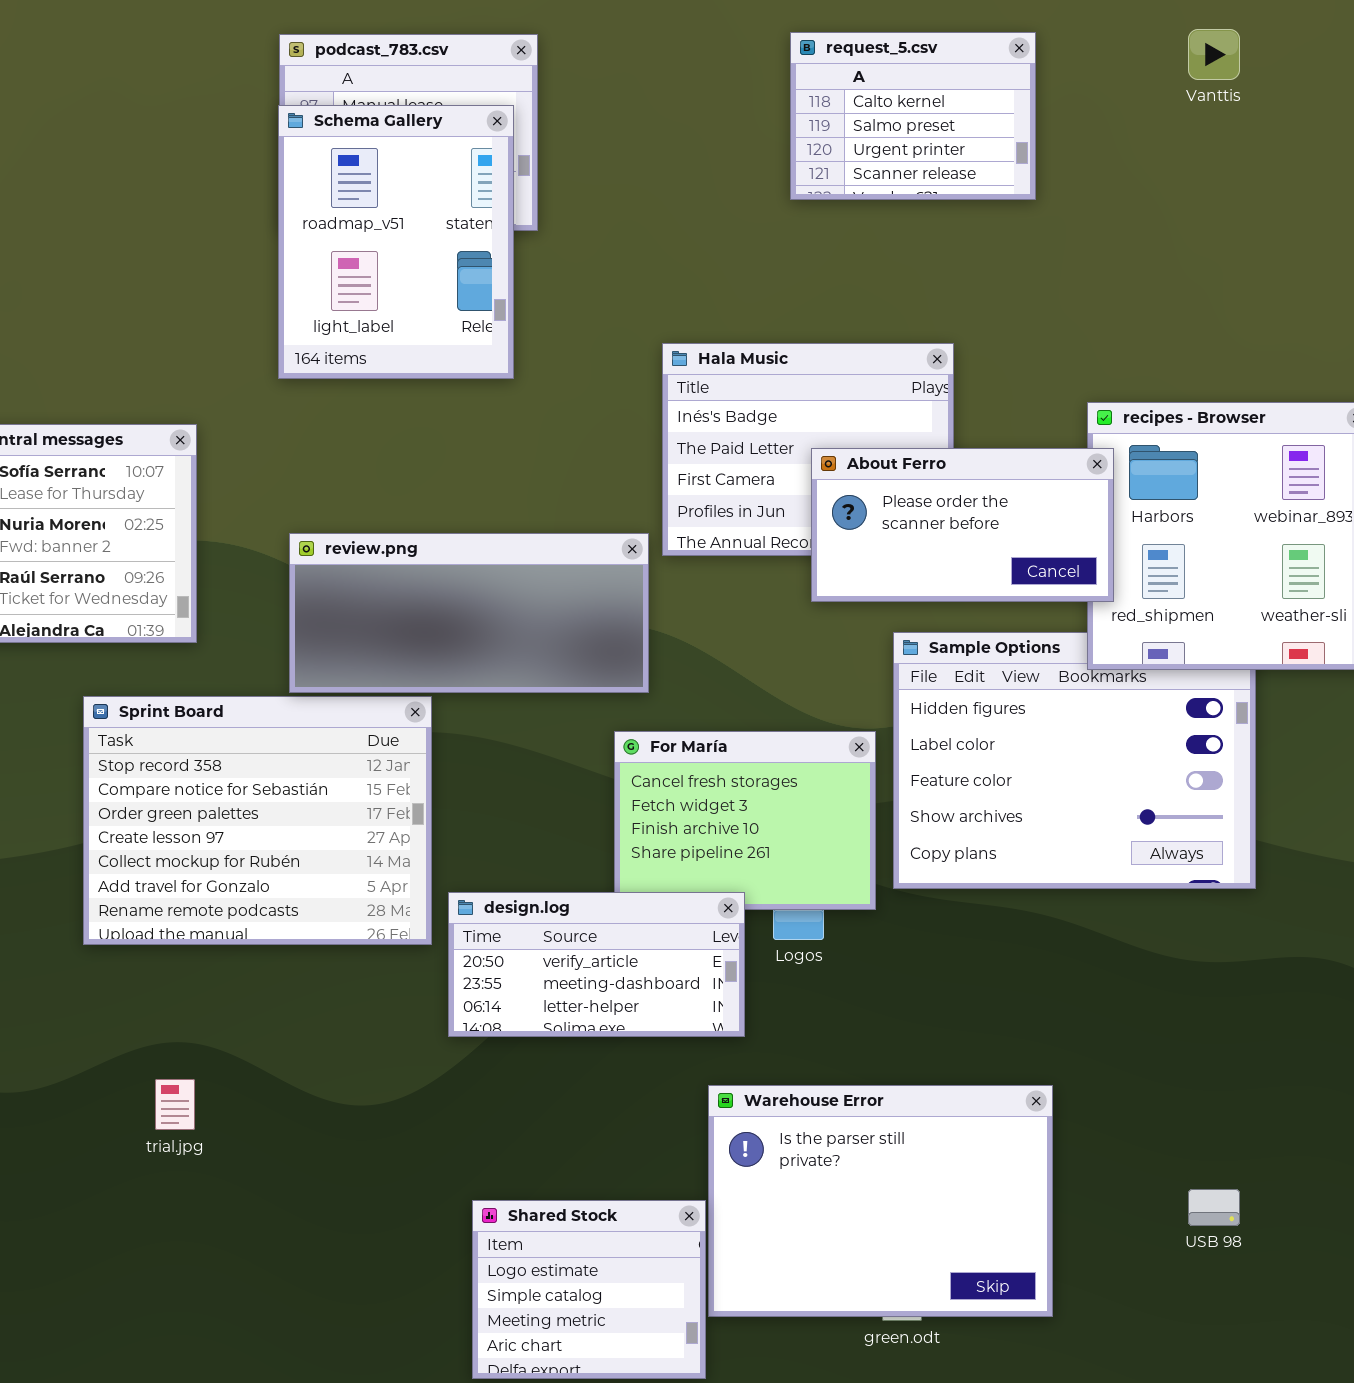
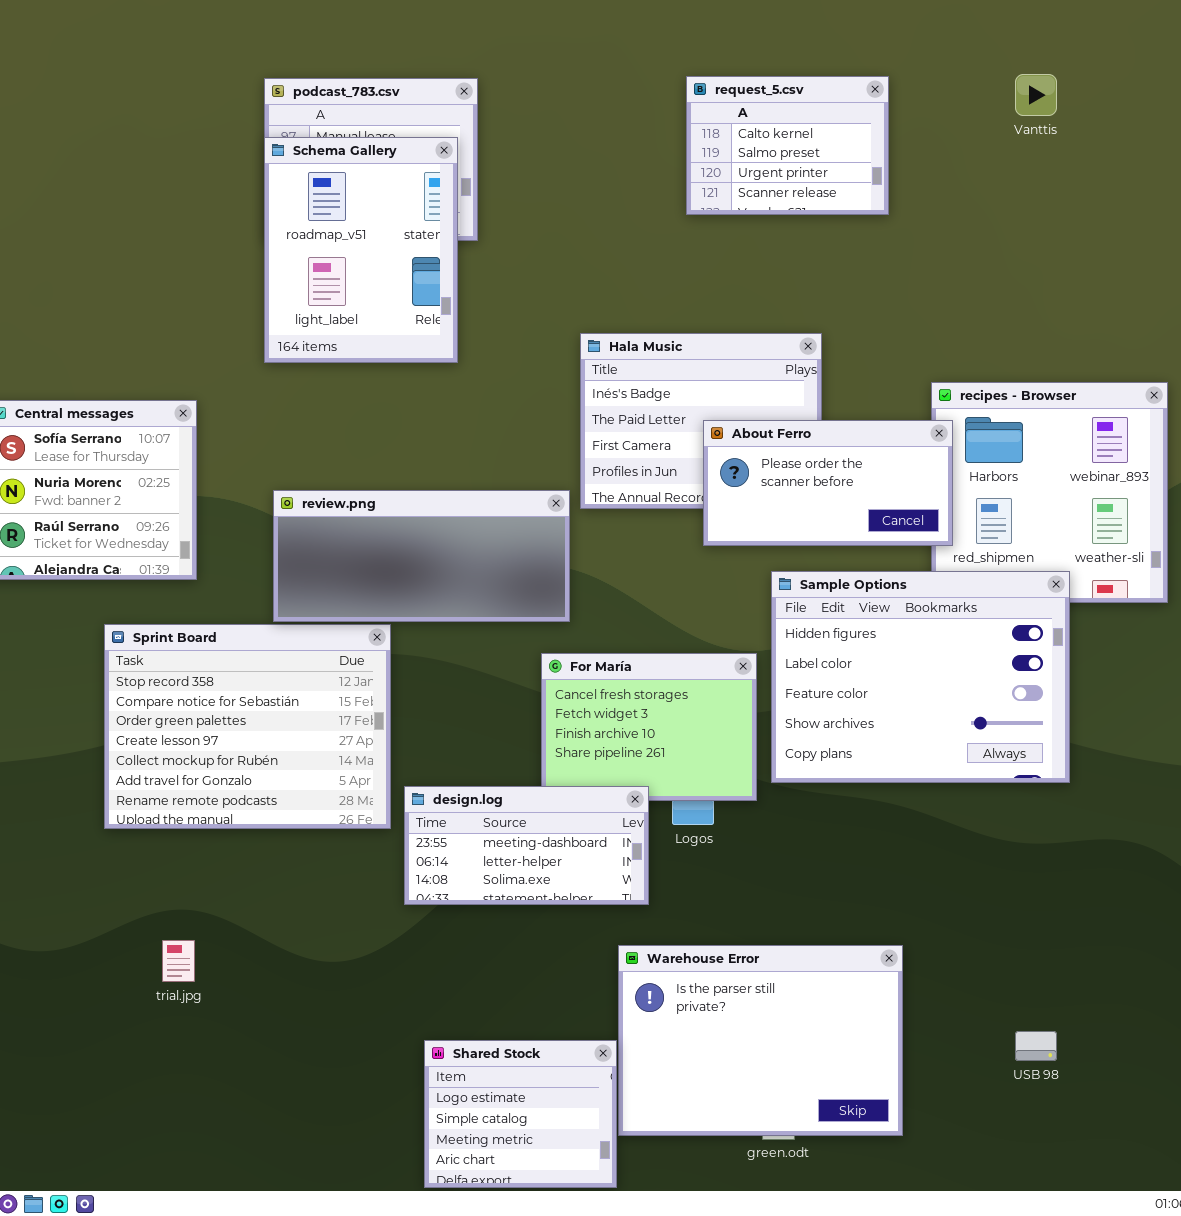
Sample Options: [893,632,1256,889] -> [771,571,1070,783], raised
design.log: [448,892,745,1037] -> [404,786,649,905], scrolled down 1 row

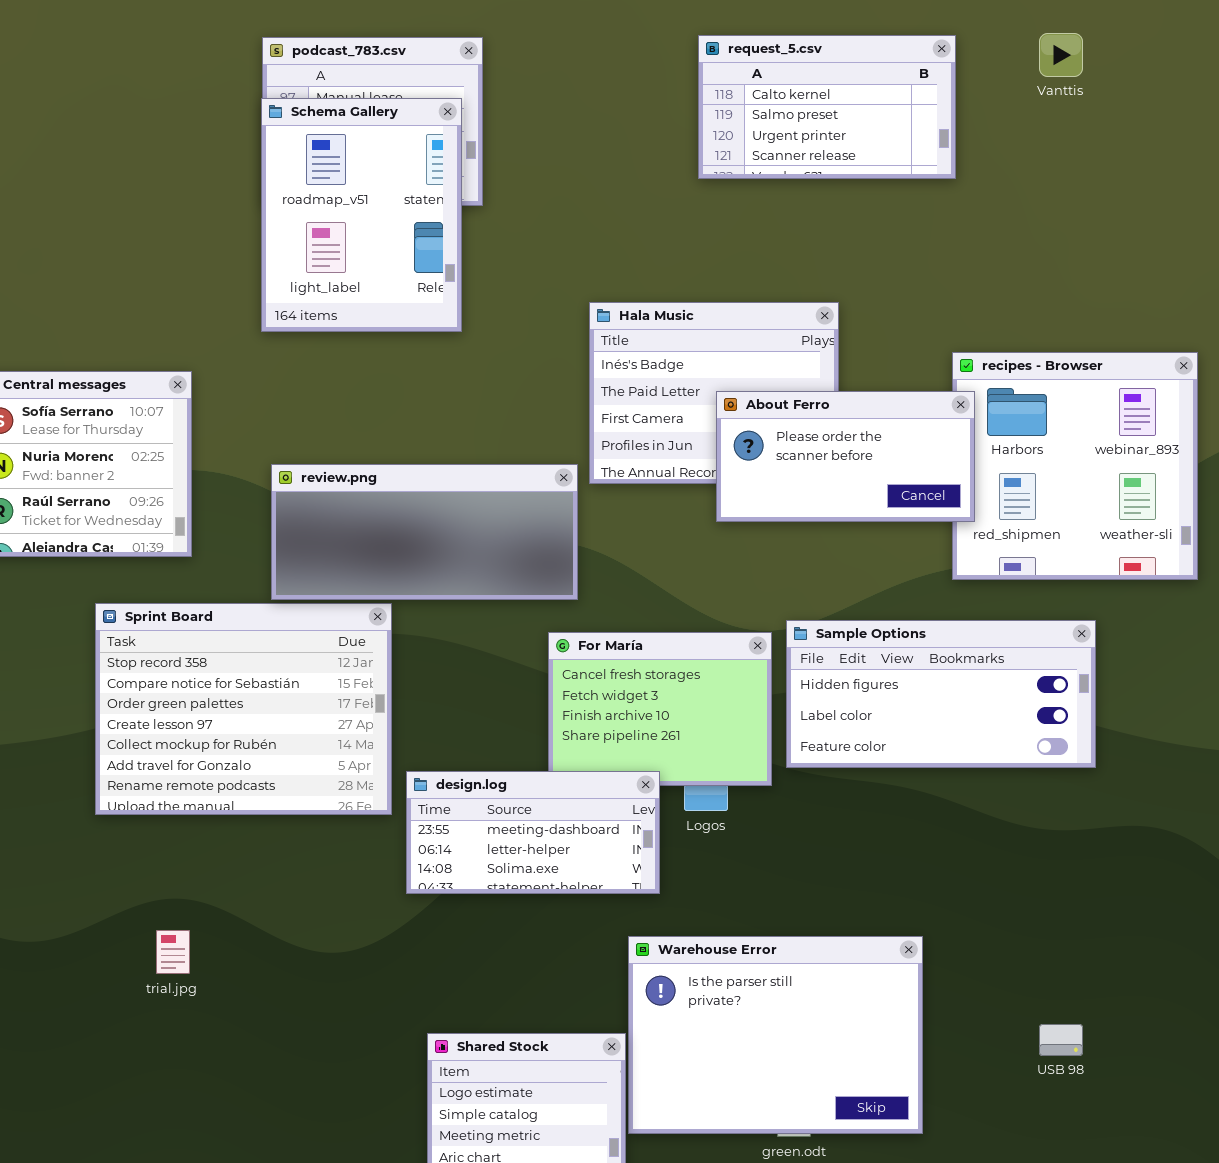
request_5.csv: [686,76,889,215] -> [698,35,956,179], resized
Sample Options: [771,571,1070,783] -> [786,620,1096,768], resized

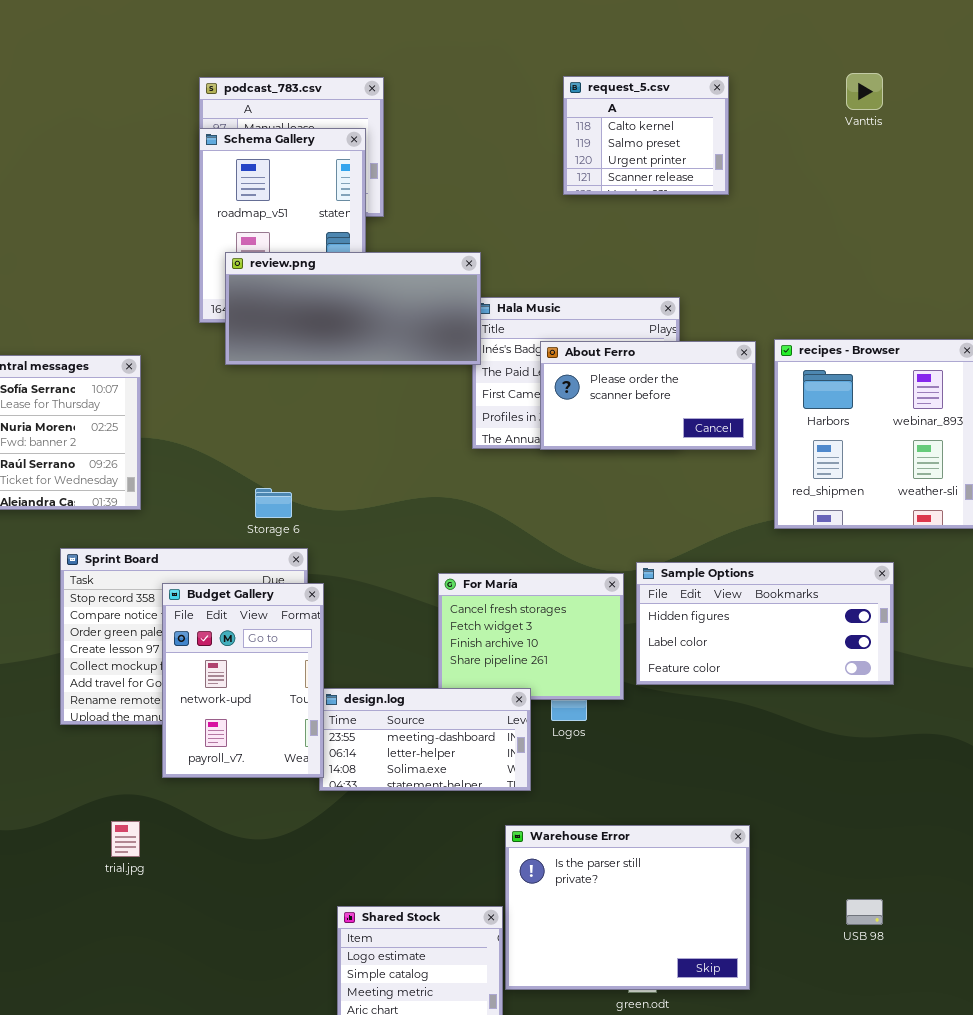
request_5.csv: [698,35,956,179] -> [563,76,729,195], resized
About Ferro: [716,391,975,522] -> [540,341,756,450], moved
review.png: [271,464,578,600] -> [225,252,481,365], moved
Budget Gallery: none -> [162,583,324,778], opened

